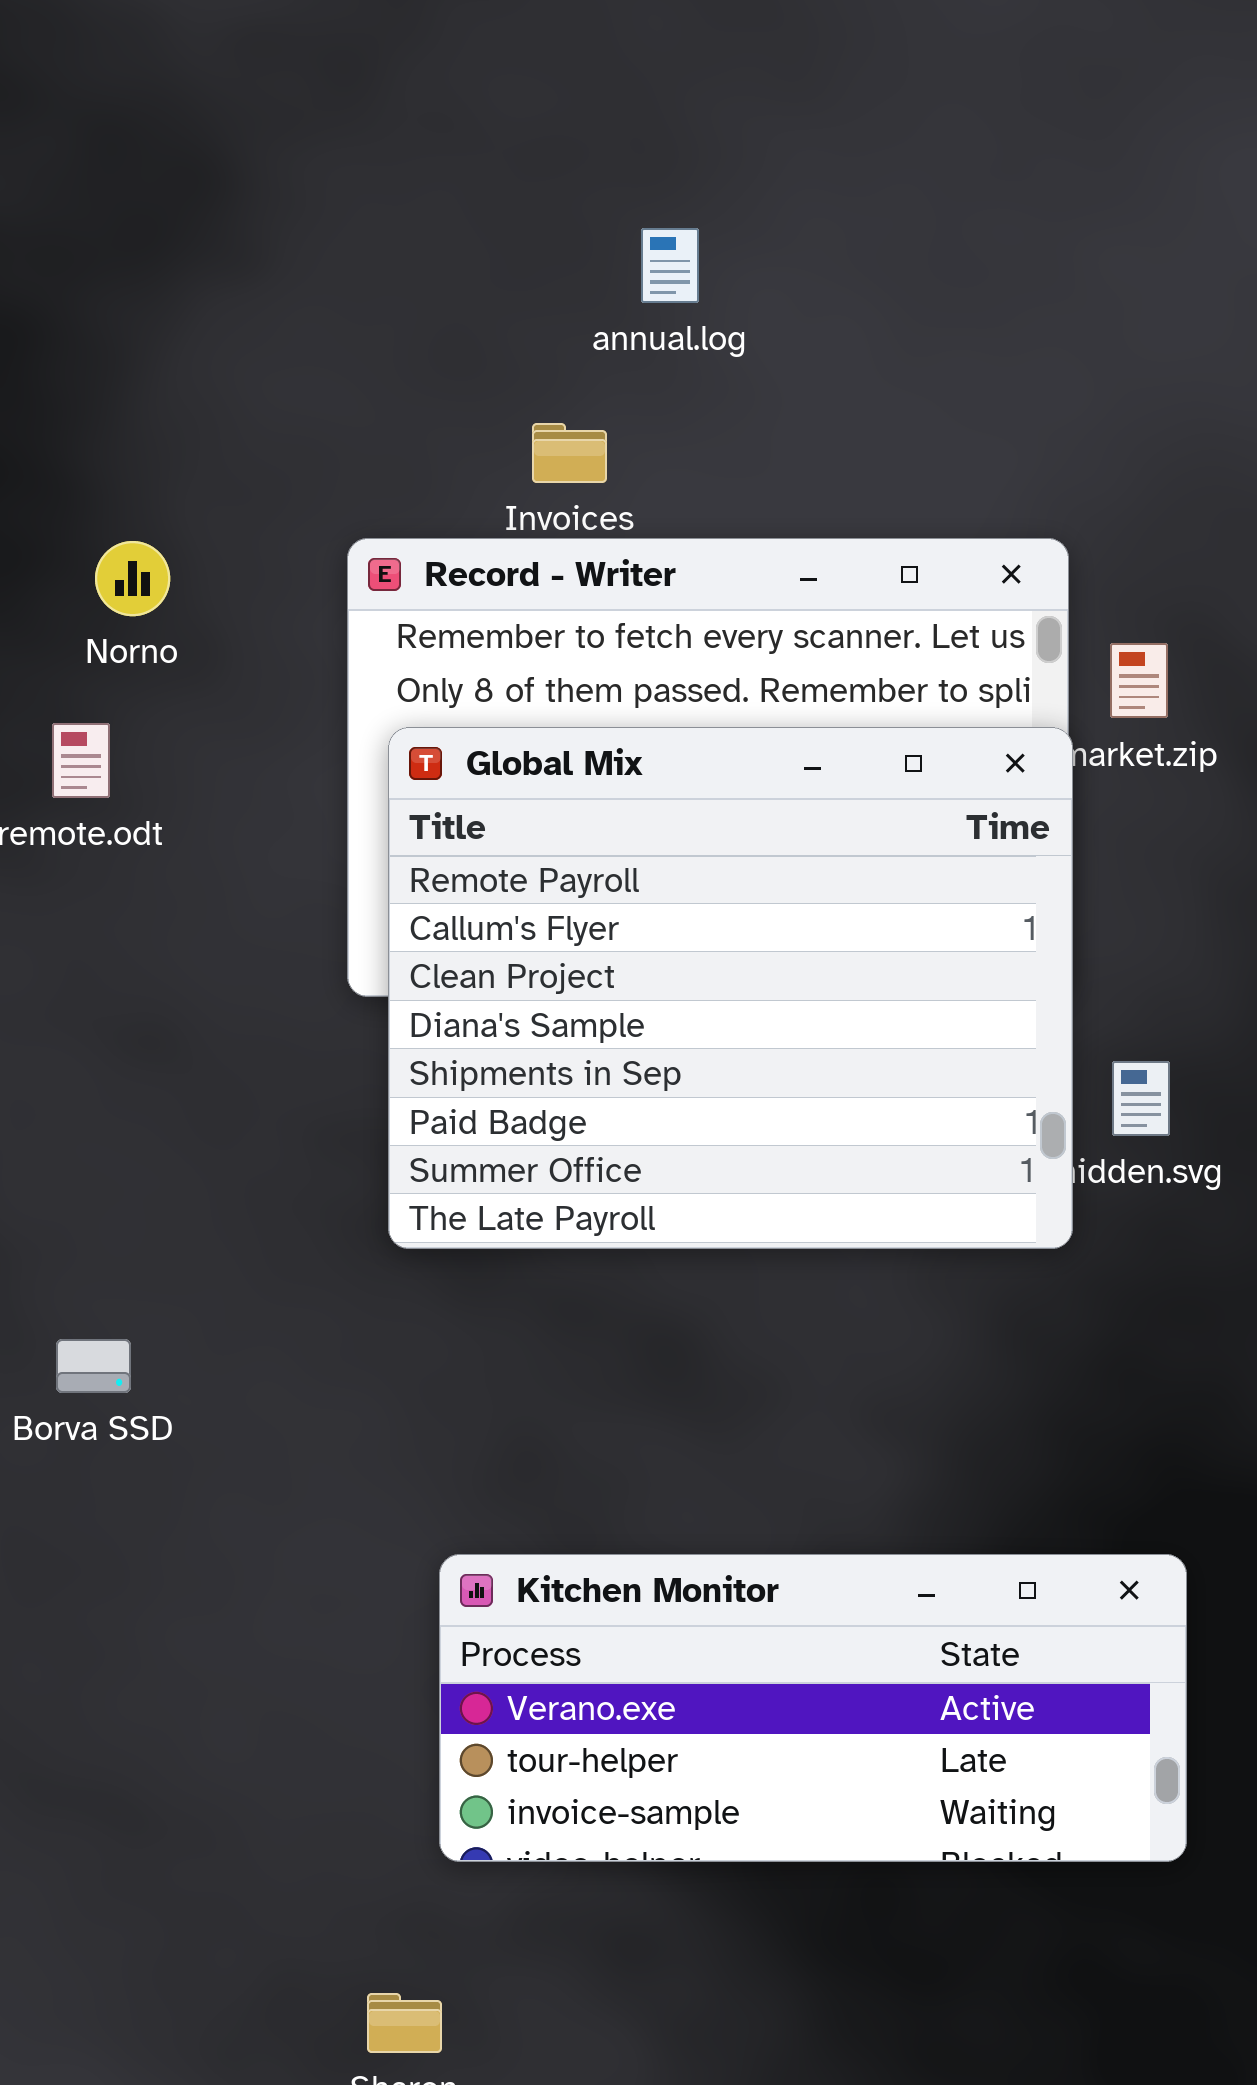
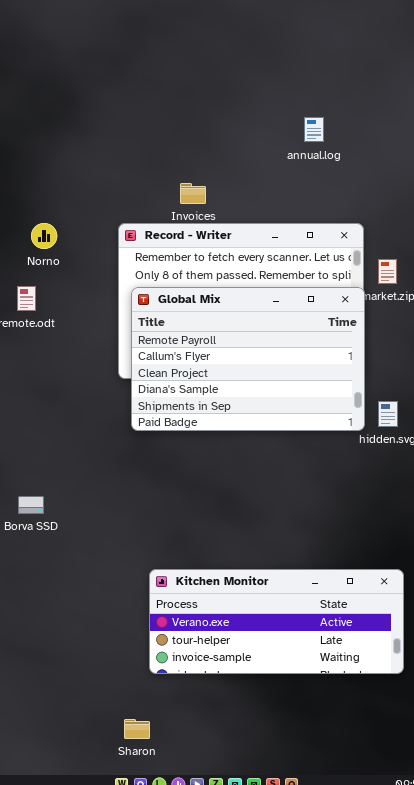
annual.log: [641,228,699,303] -> [304,117,324,142], moved
Global Mix: [388,727,1073,1249] -> [131,287,365,431], resized

